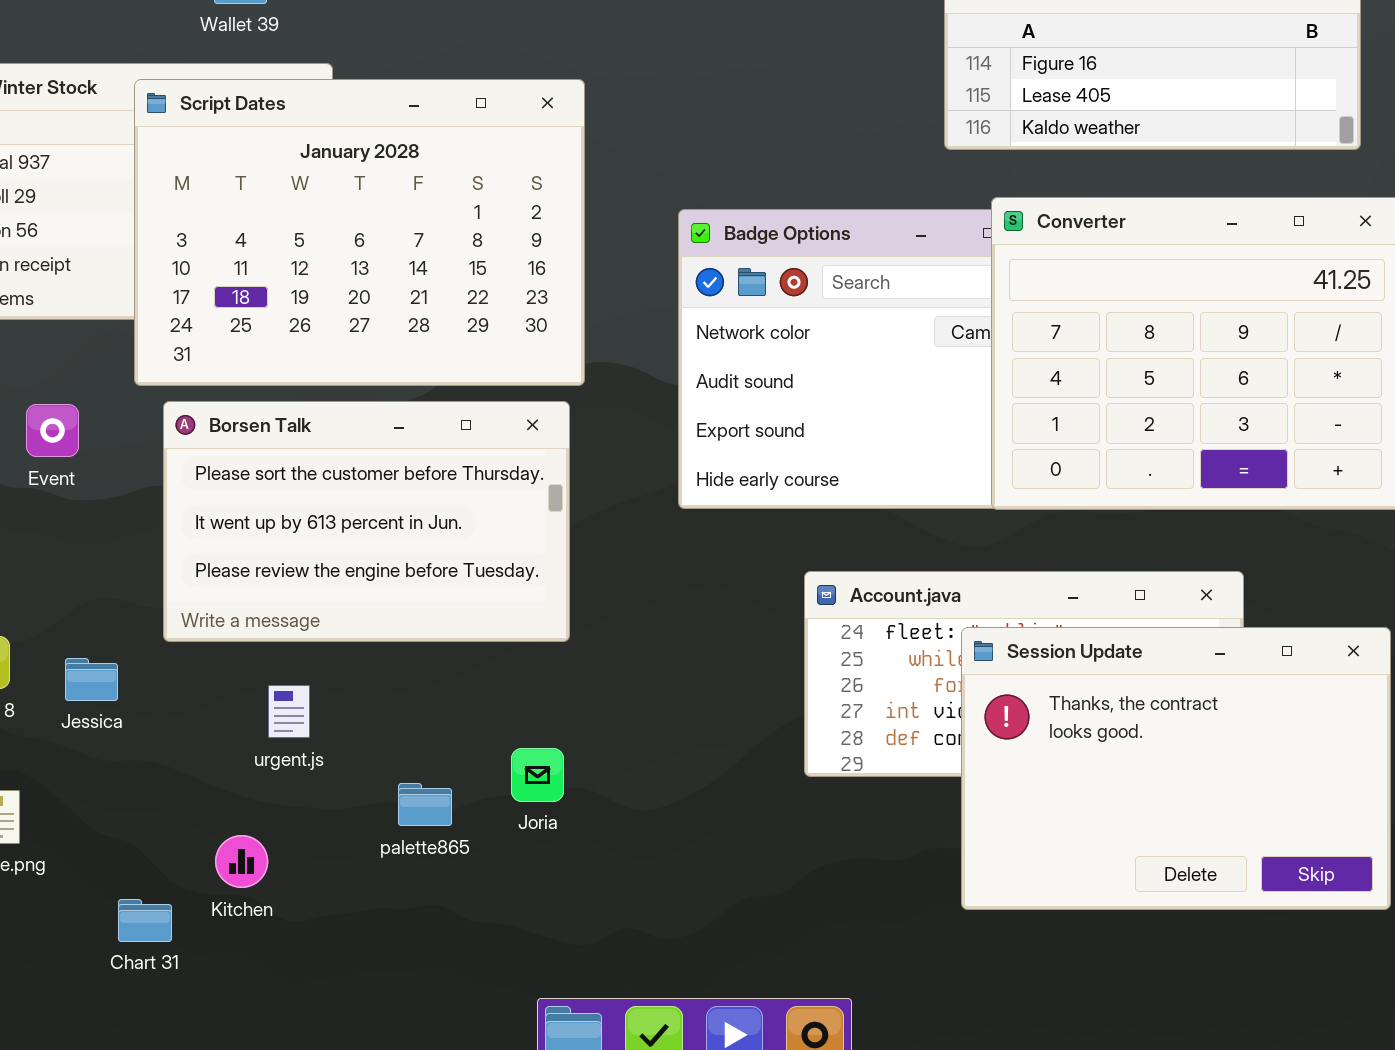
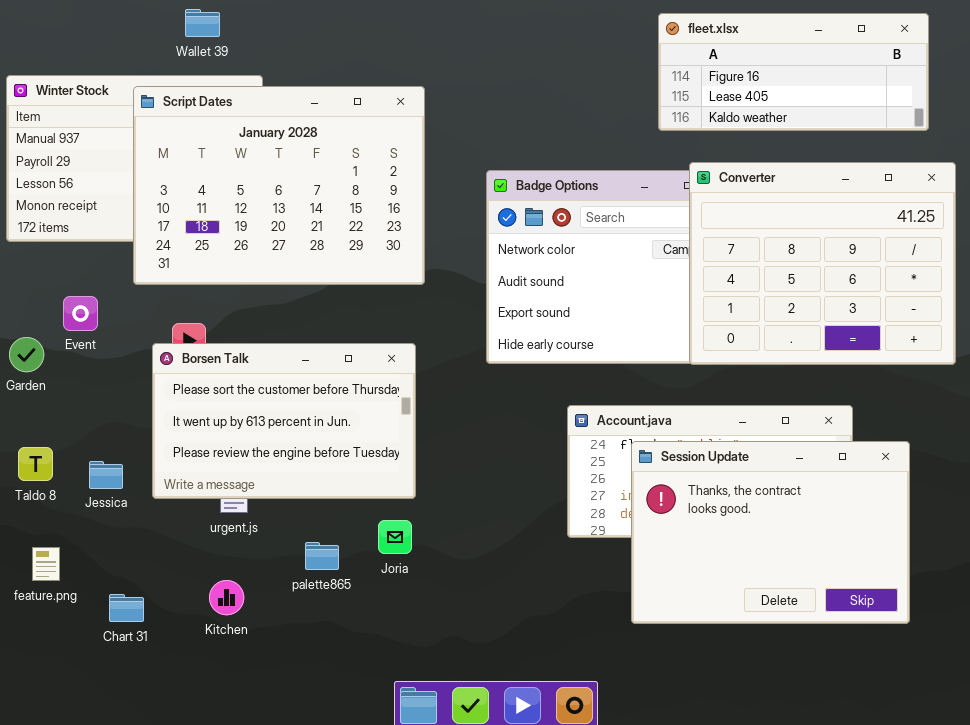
Borsen Talk: [163,401,570,642] -> [152,343,416,499], moved
Session Update: [961,627,1391,910] -> [631,441,910,624], moved
Kitchen: [215,835,268,888] -> [209,580,244,615], moved
Chart 31: [118,899,172,942] -> [109,594,144,622], moved

